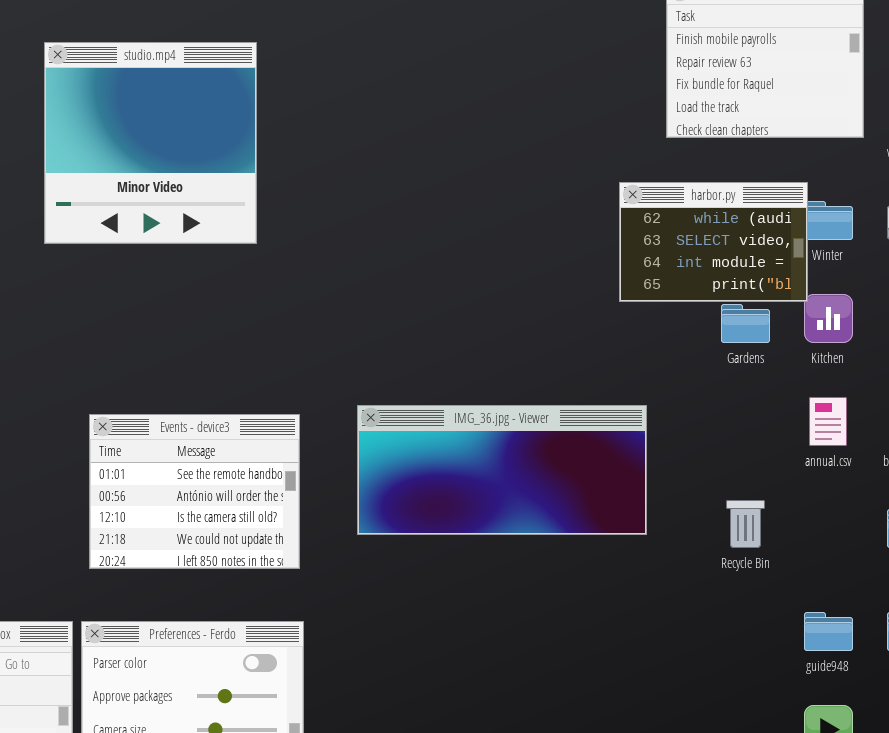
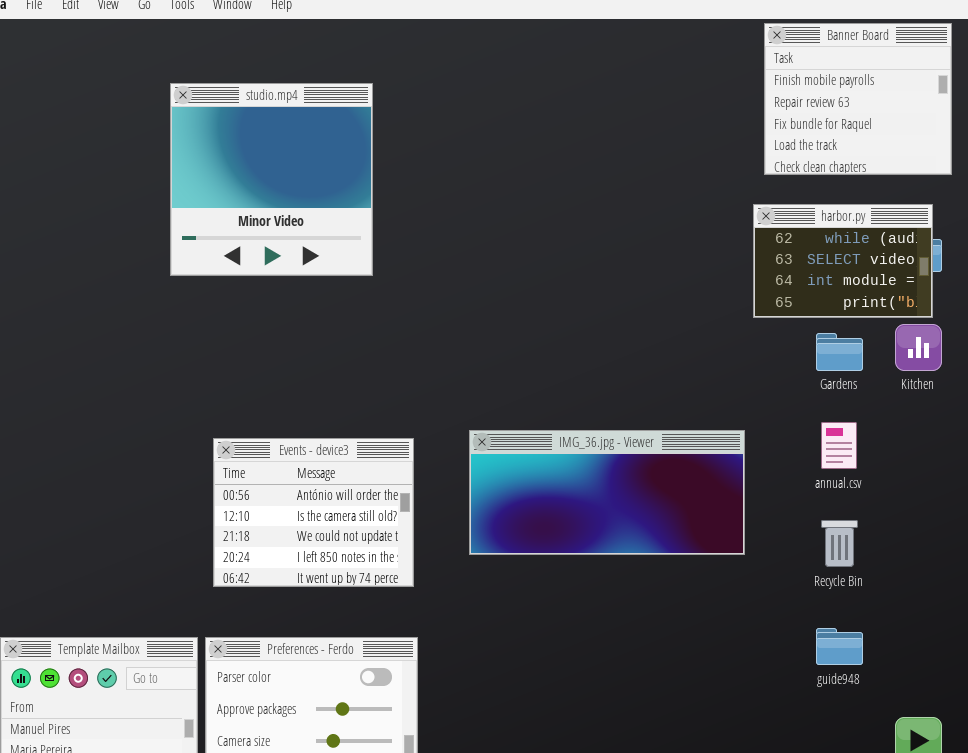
harbor.py: [619,182,808,302] -> [753,204,933,318], moved
annual.csv: [809,397,847,446] -> [821,422,857,469], moved
Events - device3: [89,414,300,569] -> [213,438,414,587], scrolled down 1 row
guide948: [804,612,853,651] -> [816,628,863,665], moved

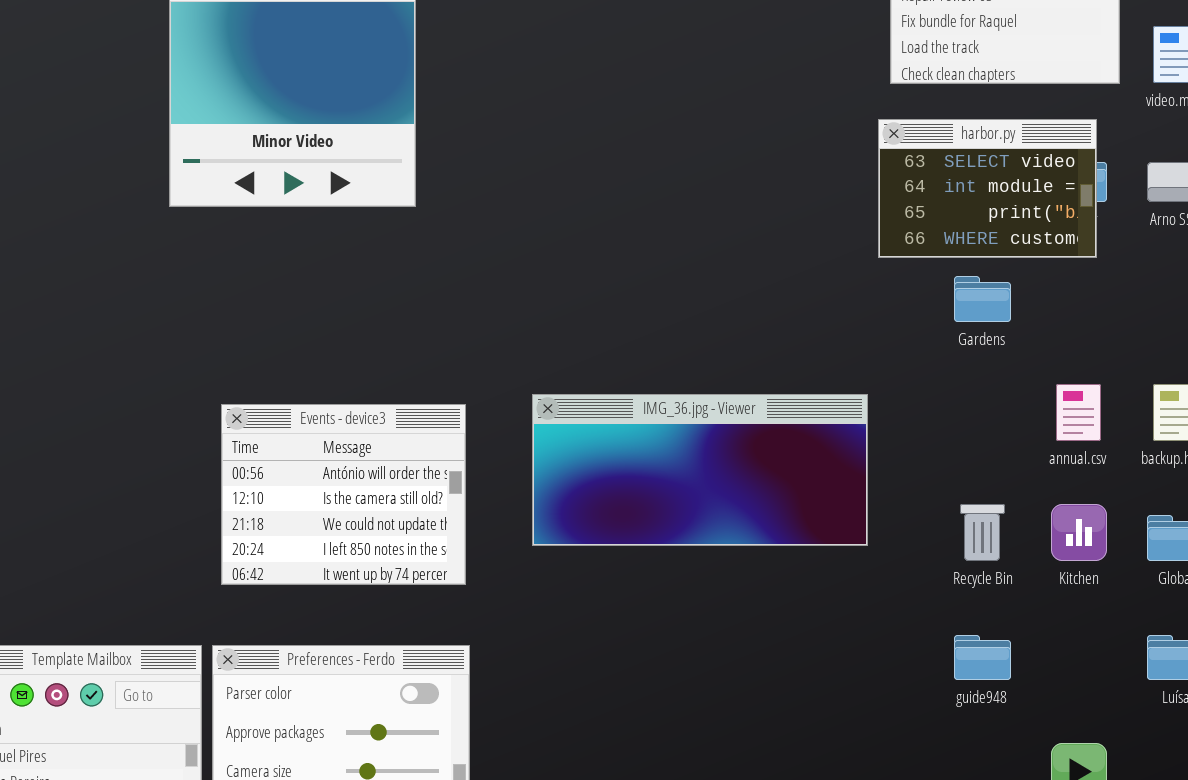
harbor.py: [753,204,933,318] -> [878,119,1097,258], scrolled down 1 row
Kitchen: [895,324,942,371] -> [1051,504,1107,561], moved
annual.csv: [821,422,857,469] -> [1056,384,1101,441], moved

